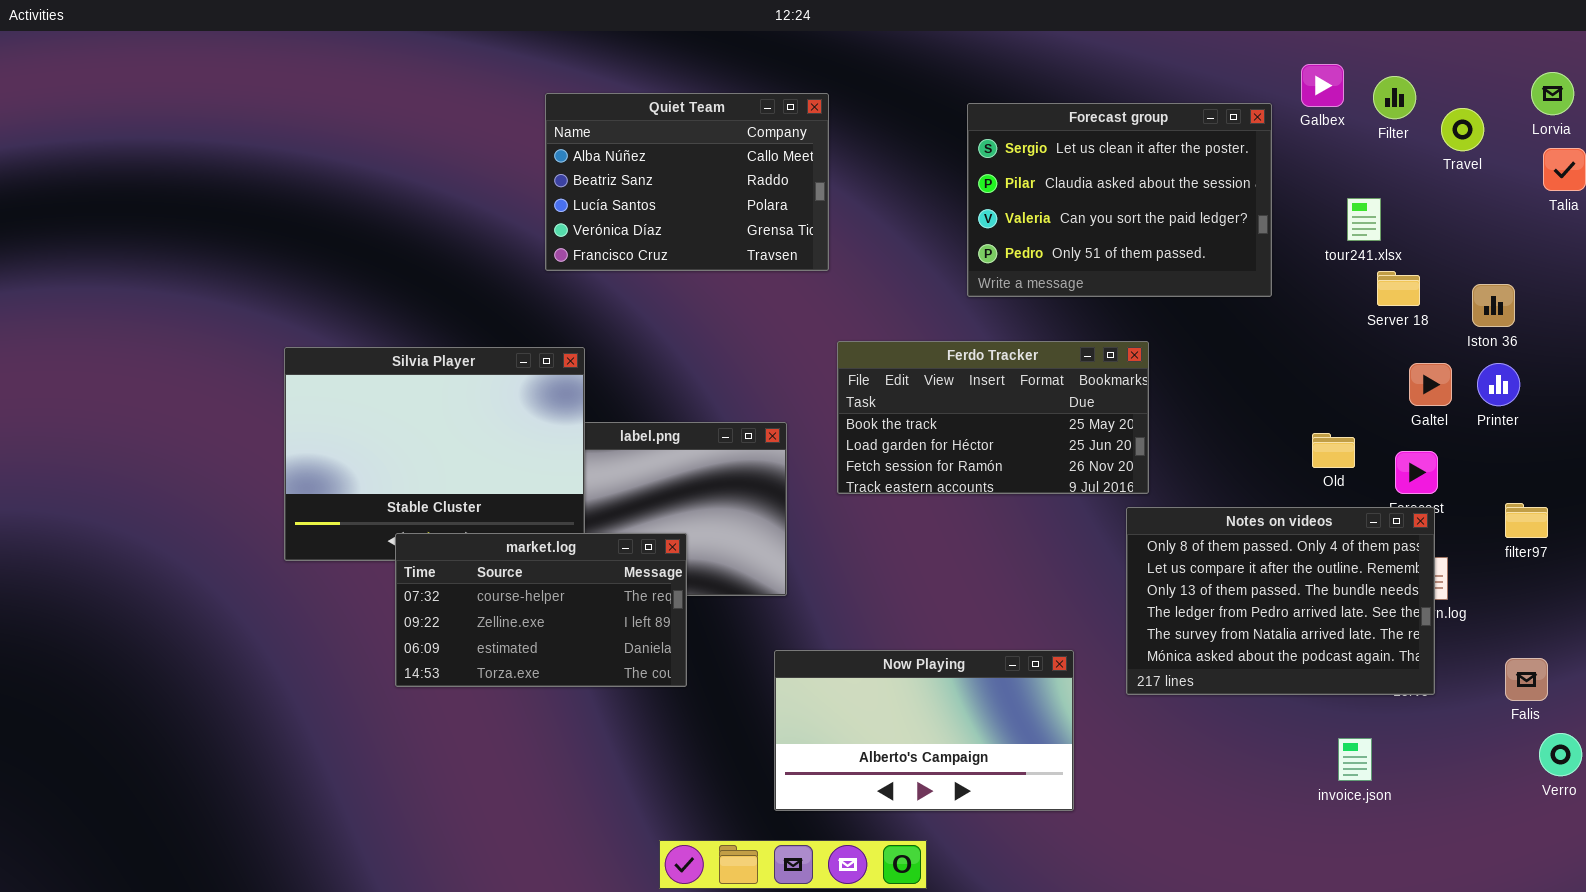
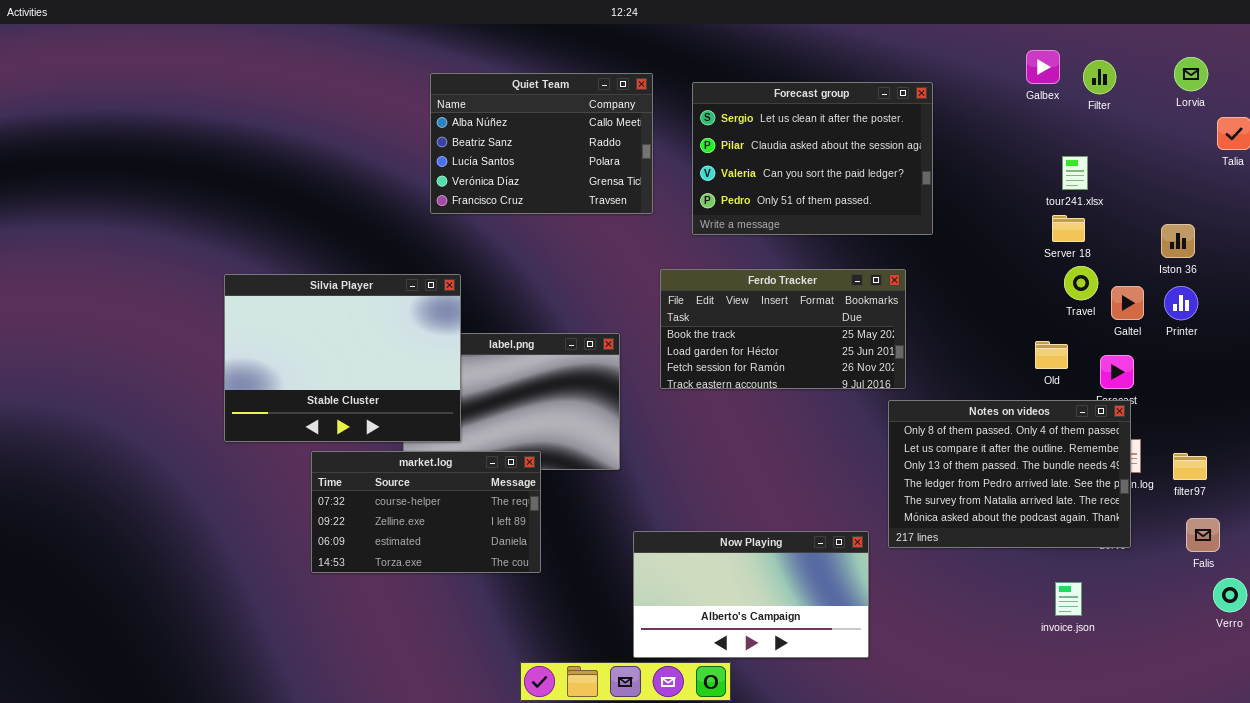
Lorvia: [1531,72,1574,115] -> [1174,57,1208,91], moved
Forecast group: [967,103,1272,297] -> [692,82,933,235], moved
Travel: [1441,108,1484,151] -> [1064,266,1098,300], moved
Server 18: [1377,271,1420,306] -> [1052,215,1085,242], moved
filter97: [1505,503,1548,538] -> [1173,453,1207,480], moved
market.log: [395,533,687,687] -> [311,451,541,573], moved
Now Playing: [774,650,1074,811] -> [633,531,869,658], moved

